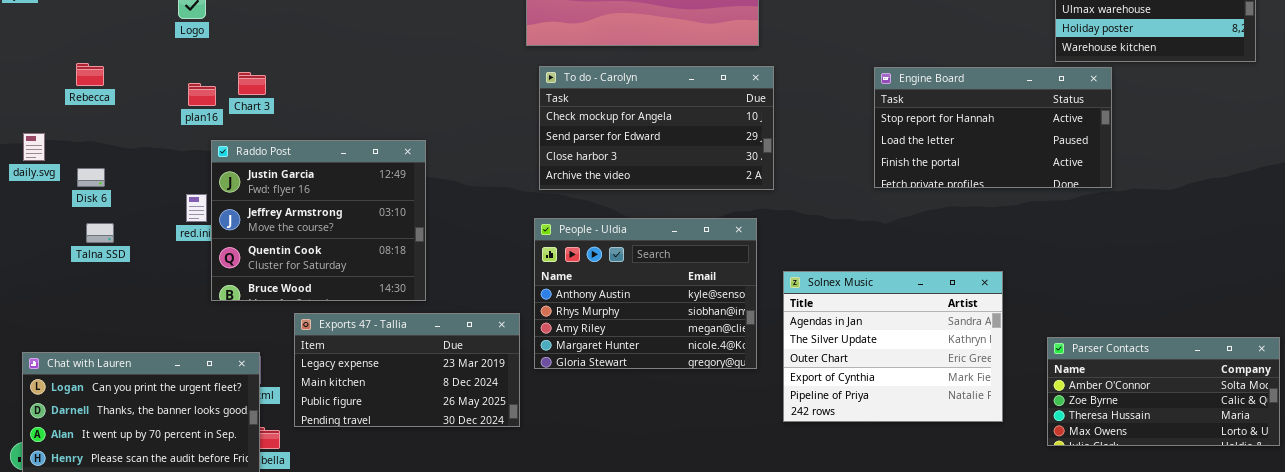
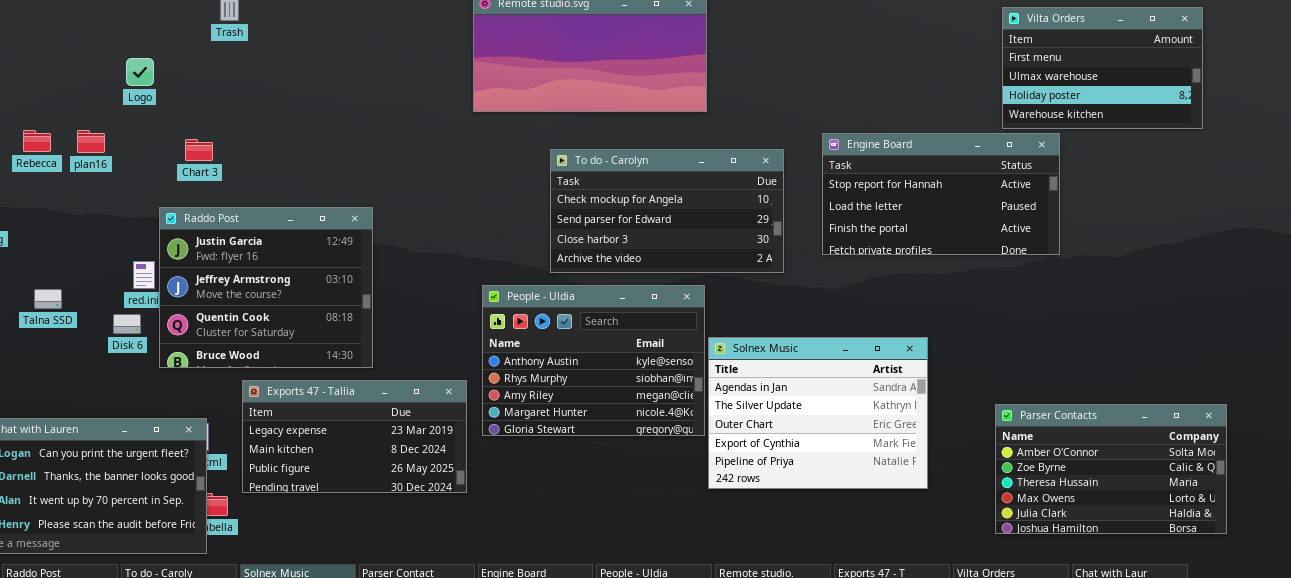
To do - Carolyn: [539,66,774,190] -> [550,149,784,273], moved
plan16: [188,83,216,106] -> [77,130,105,153], moved
Disk 6: [77,168,105,187] -> [113,314,141,334], moved
Solnex Music: [783,271,1003,422] -> [708,337,928,489], moved
Parser Contacts: [1047,337,1280,446] -> [995,404,1227,534], resized

